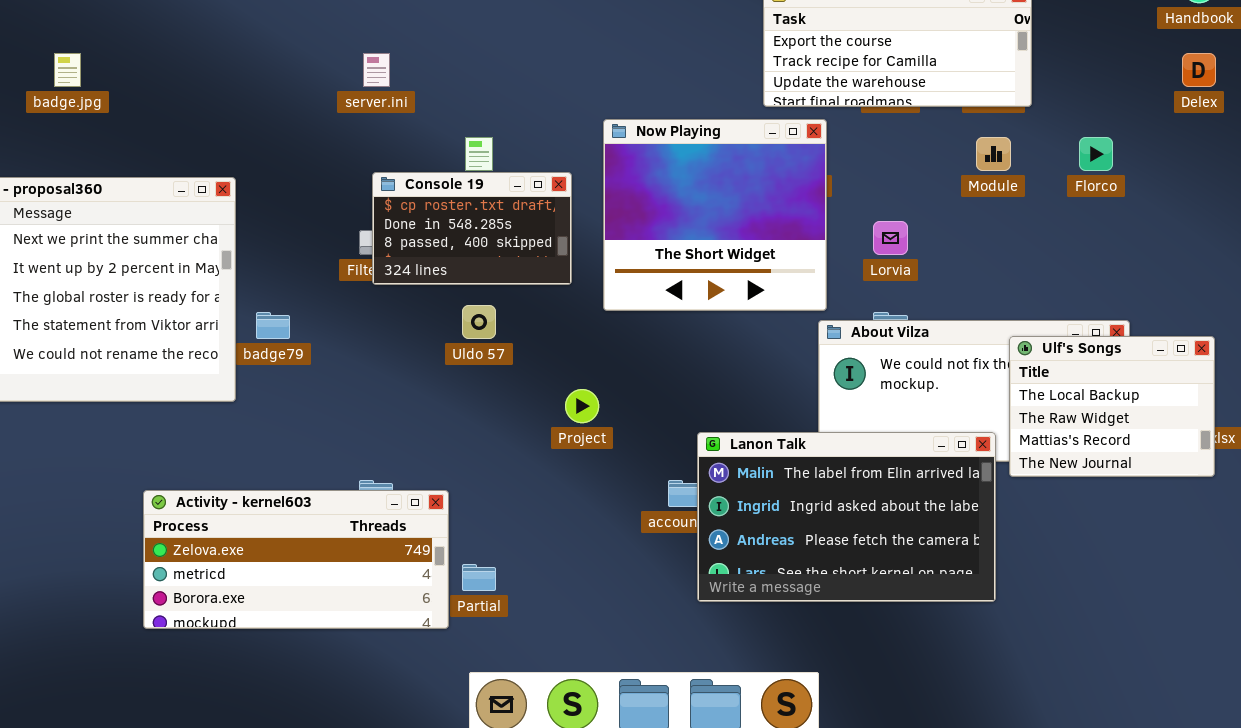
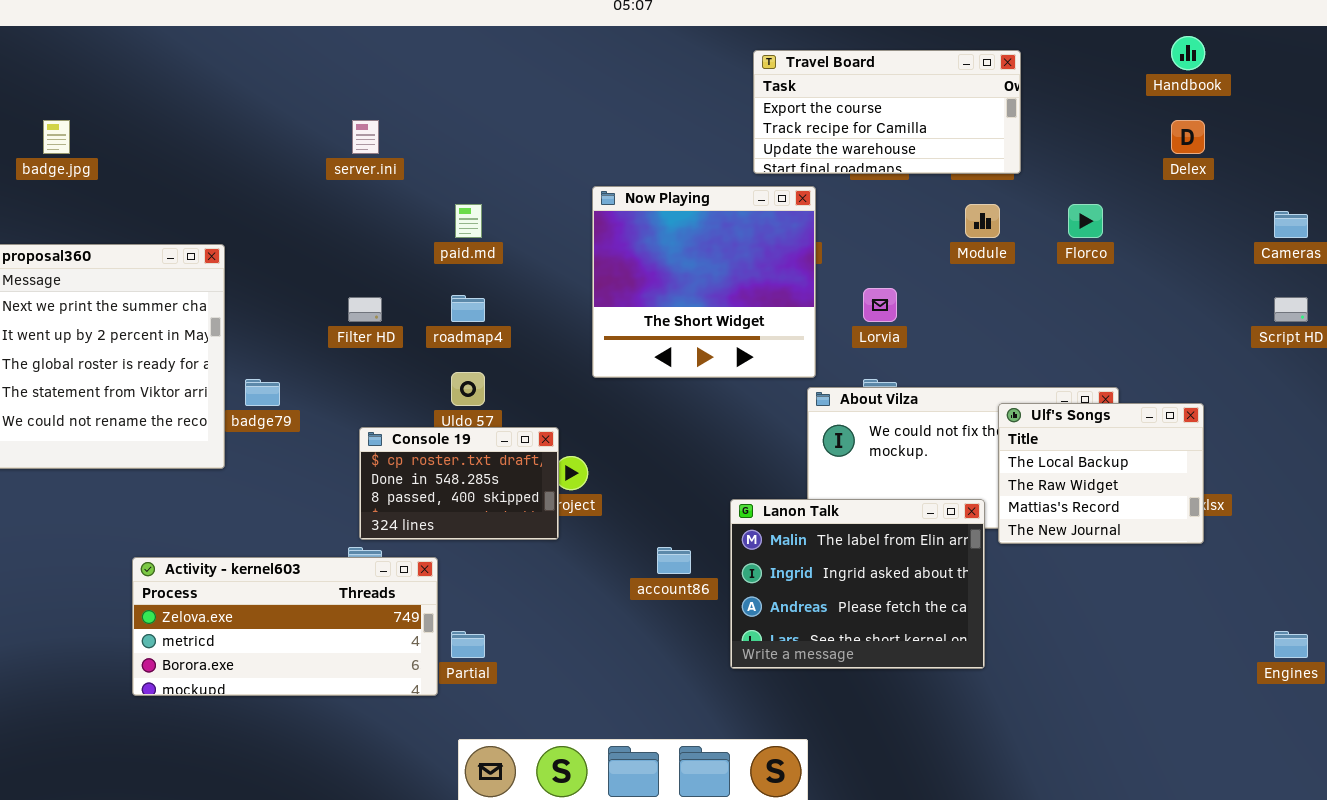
Console 19: [372,172,572,285] -> [359,427,559,540], moved
Lanon Talk: [697,432,996,602] -> [730,499,985,669], resized

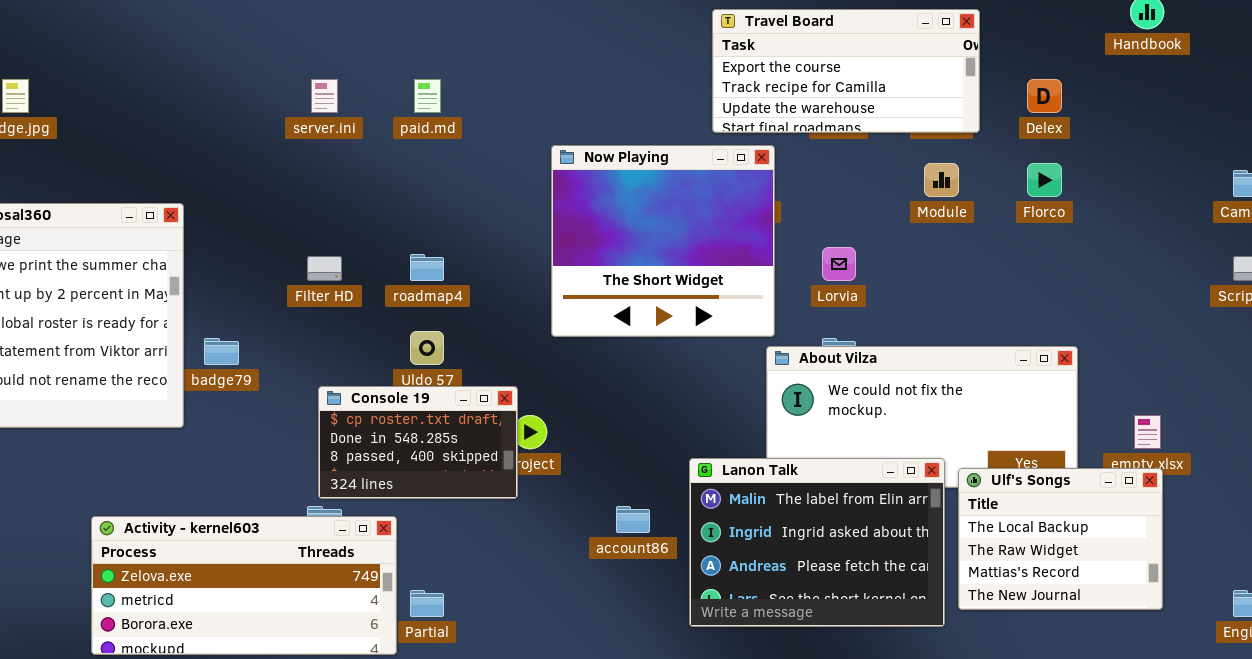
Delex: [1171,120,1205,154] -> [1027,79,1062,113], moved
paid.md: [455,204,482,238] -> [414,79,441,113], moved
Ulf's Songs: [998,403,1204,544] -> [958,468,1163,610], moved

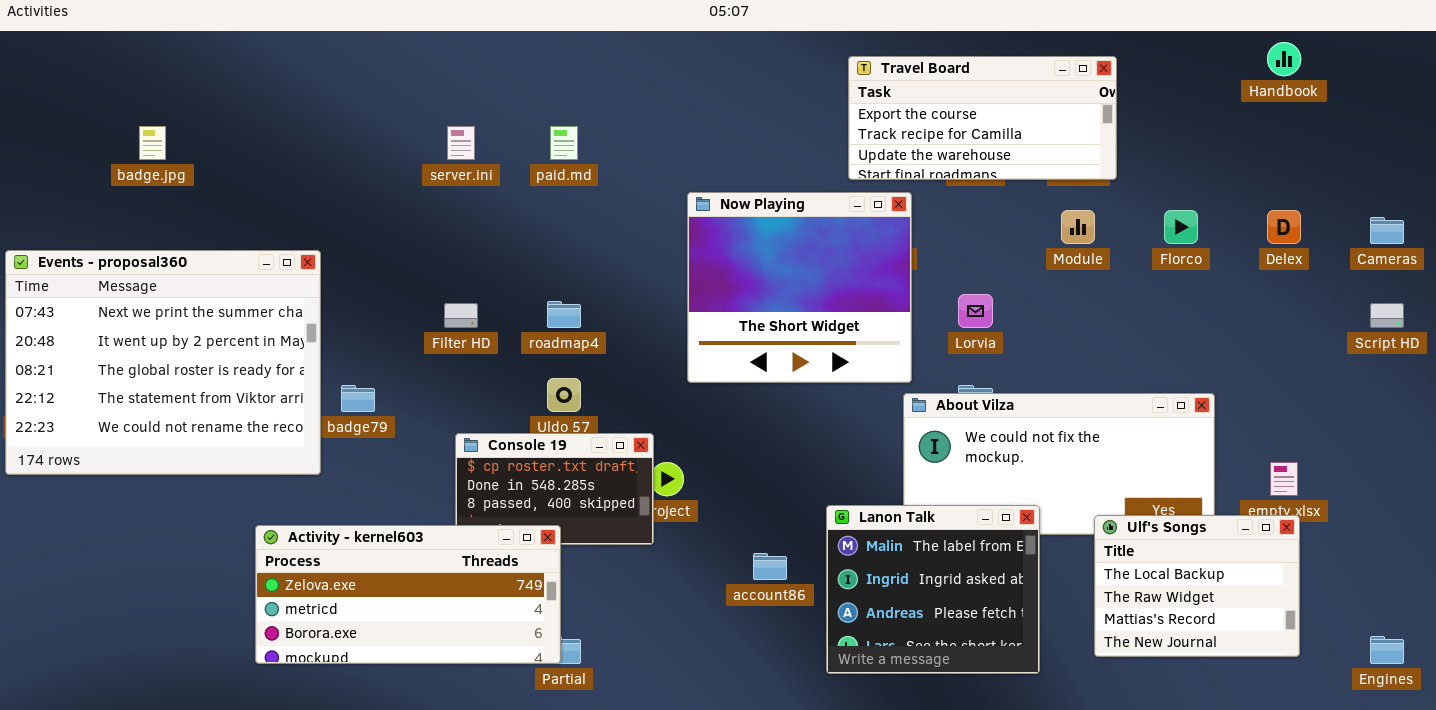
Delex: [1027,79,1062,113] -> [1267,210,1301,244], moved
Lanon Talk: [689,458,945,627] -> [826,505,1040,674], resized
Activity - kernel603: [91,516,397,655] -> [255,525,561,664], moved

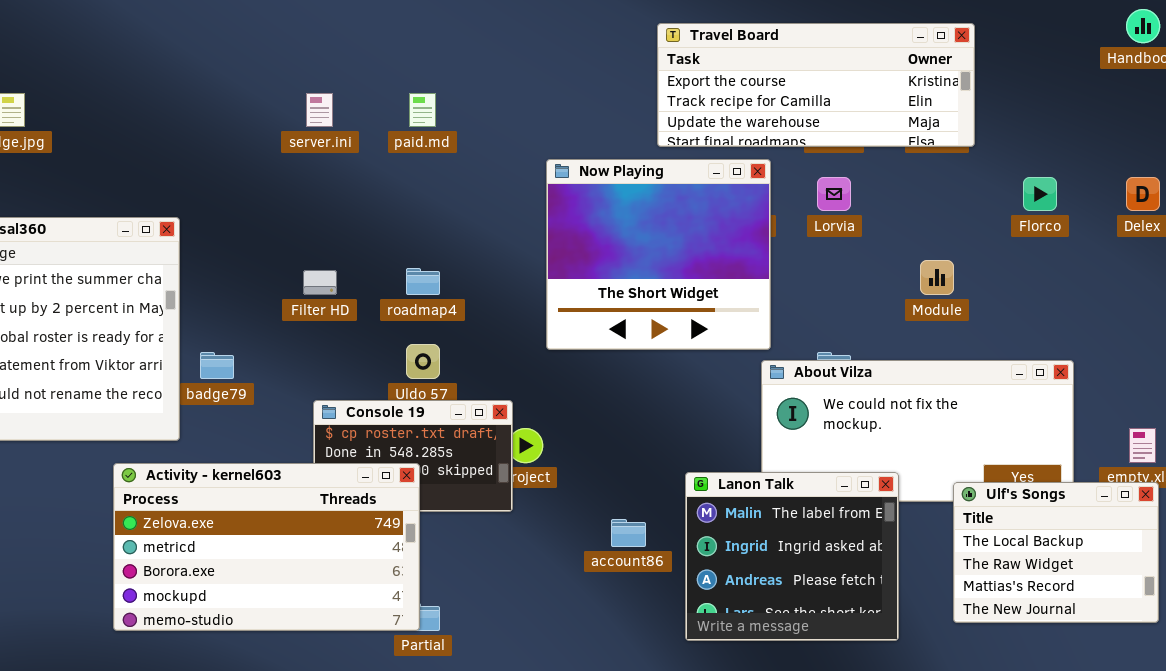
Travel Board: [848,56,1117,180] -> [657,23,975,147], resized
Module: [1061,210,1095,244] -> [920,260,954,295], moved
Lorvia: [958,294,993,328] -> [817,177,851,211], moved
Activity - kernel603: [255,525,561,664] -> [113,463,420,631], resized

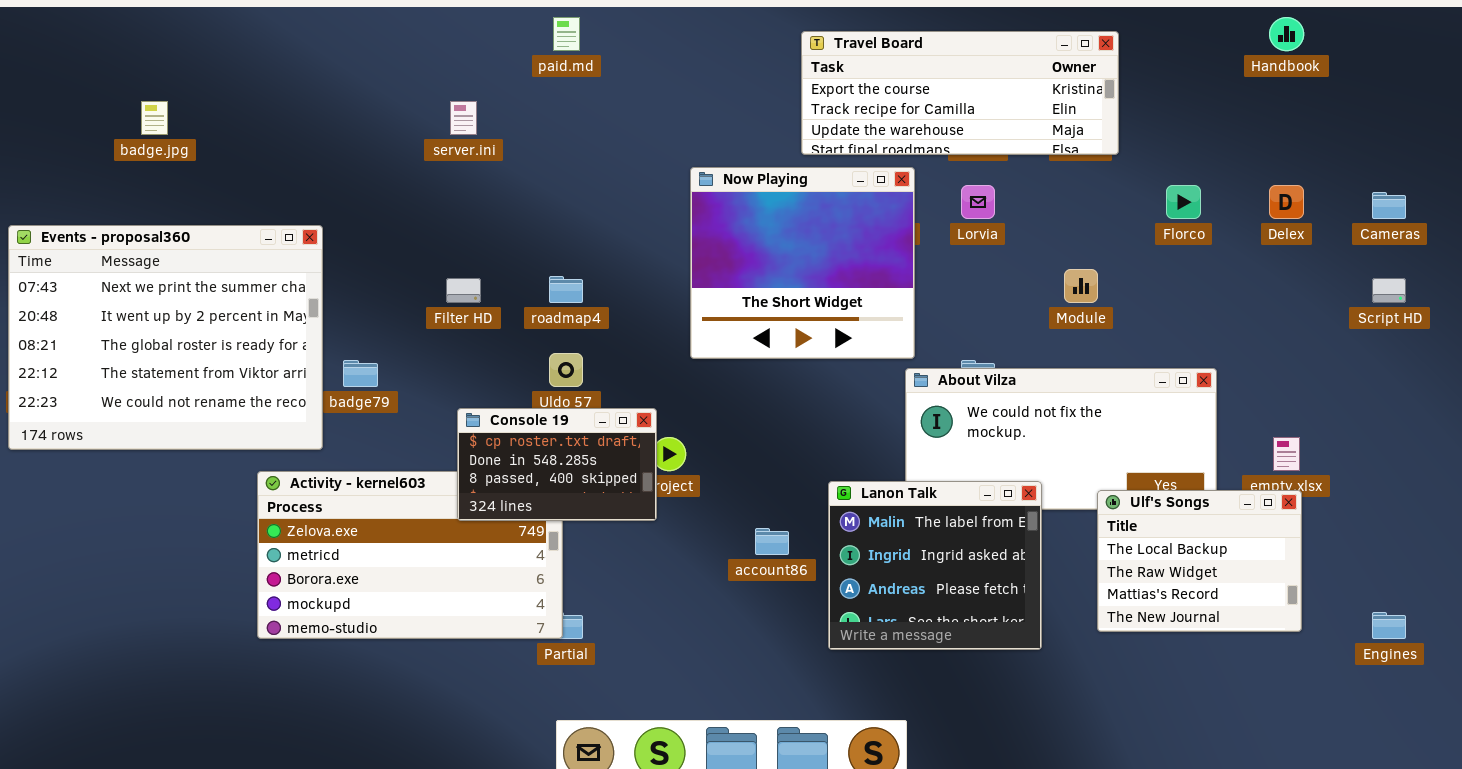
paid.md: [409,93,436,127] -> [553,17,580,51], moved
Console 19: [313,400,513,512] -> [457,408,657,521], raised

